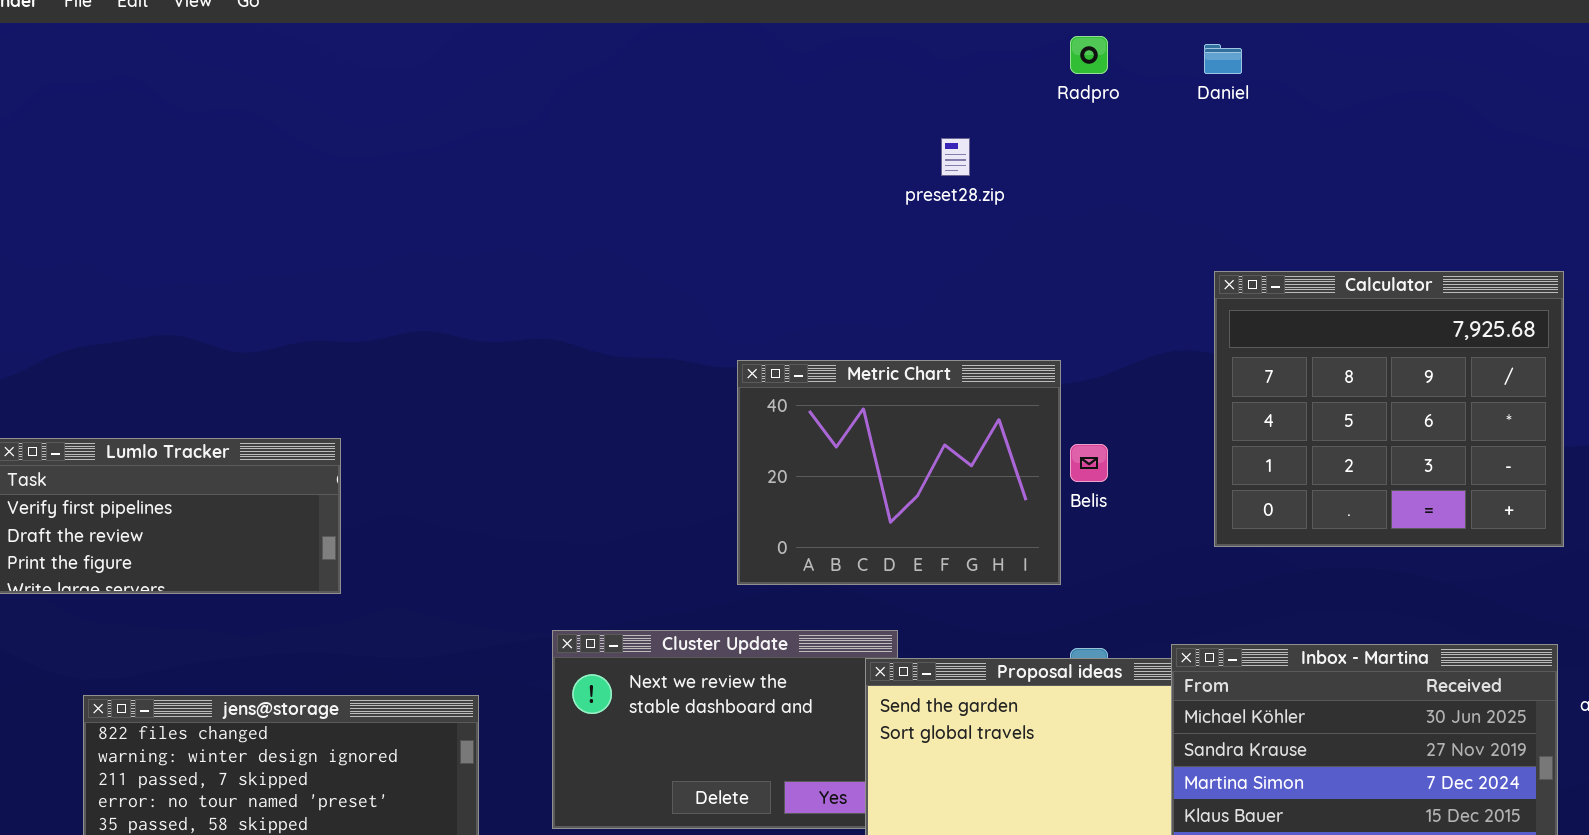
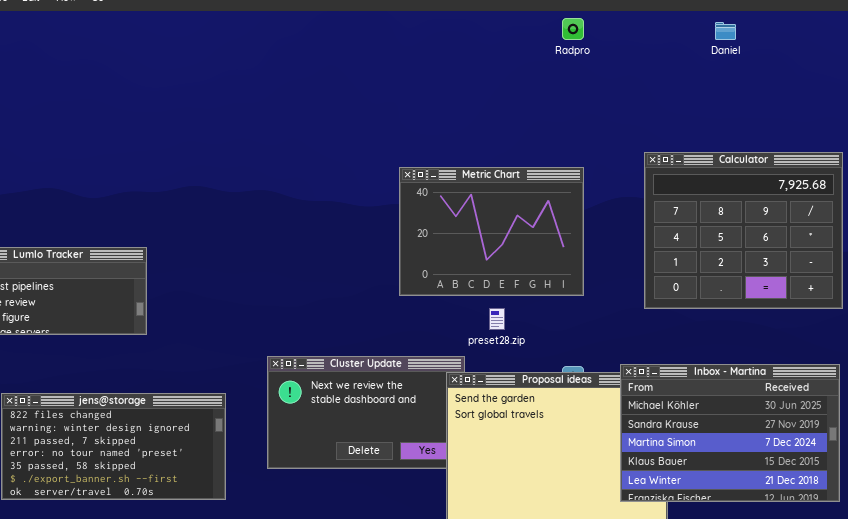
Daniel: [1204,44,1242,74] -> [715,22,736,40], moved
preset28.zip: [941,138,970,176] -> [489,308,505,330], moved
Metric Chart: [737,360,1061,585] -> [399,167,584,296], moved

